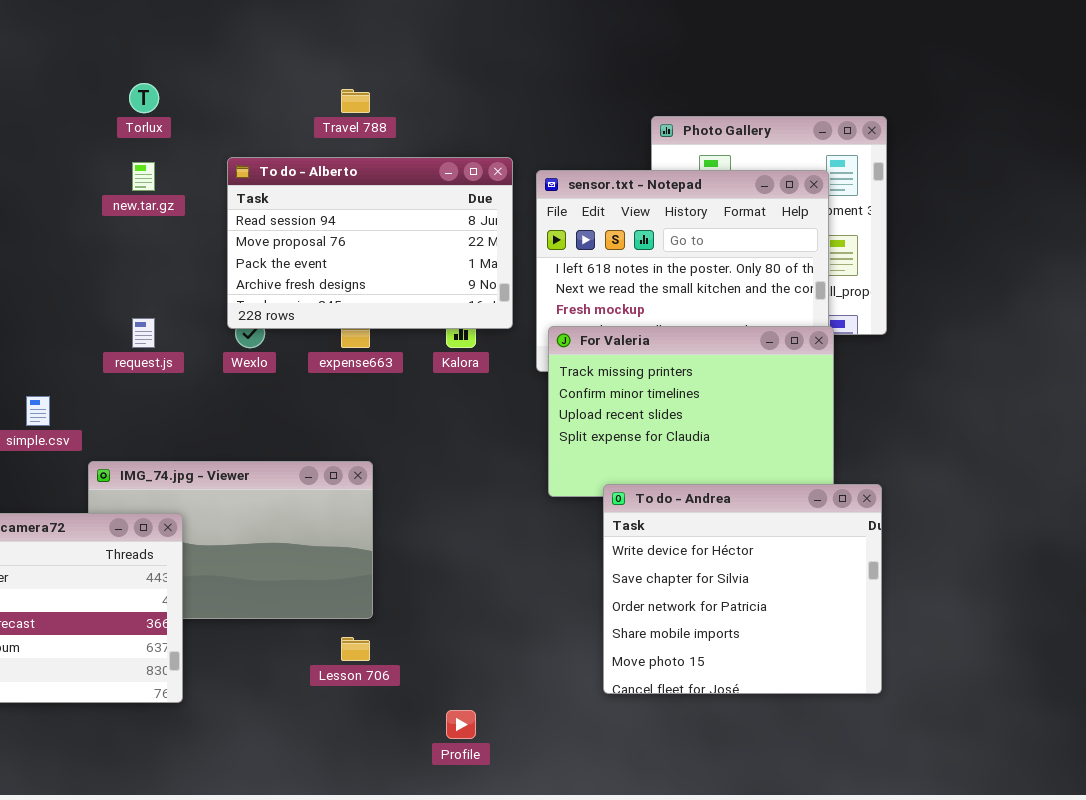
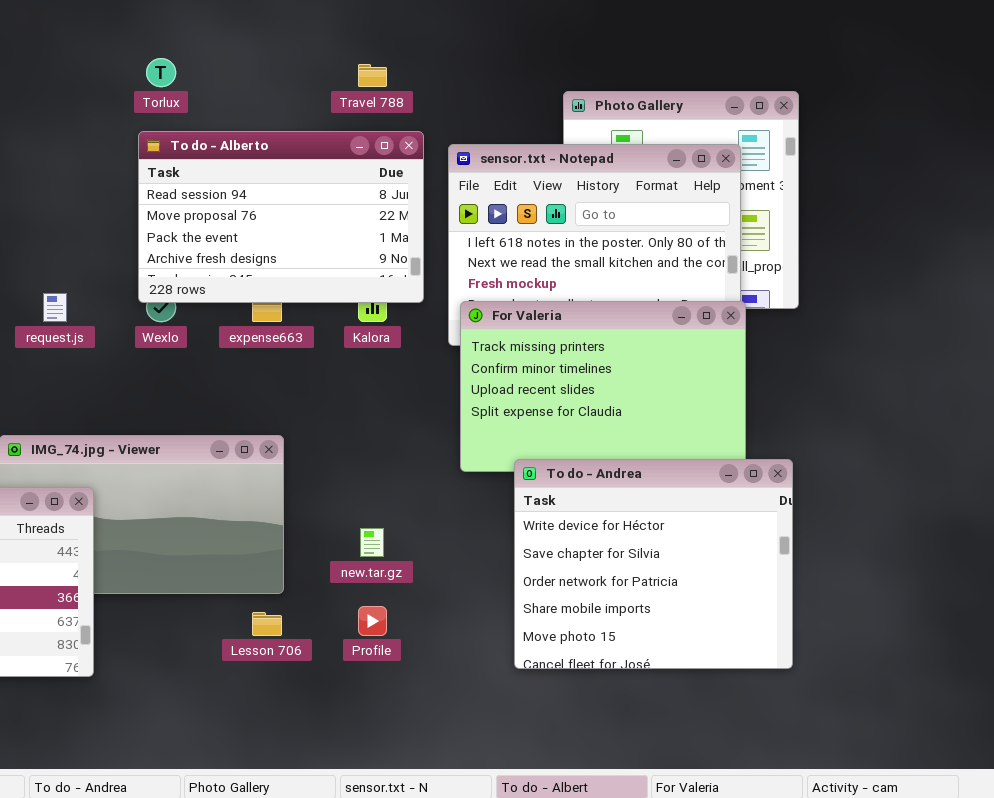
Torlux: [129,83,159,113] -> [146,58,176,87], moved
Travel 788: [341,89,370,113] -> [358,64,387,87], moved
new.tar.gz: [132,162,155,191] -> [360,528,384,557], moved
Profile: [446,710,476,739] -> [358,606,387,636], moved

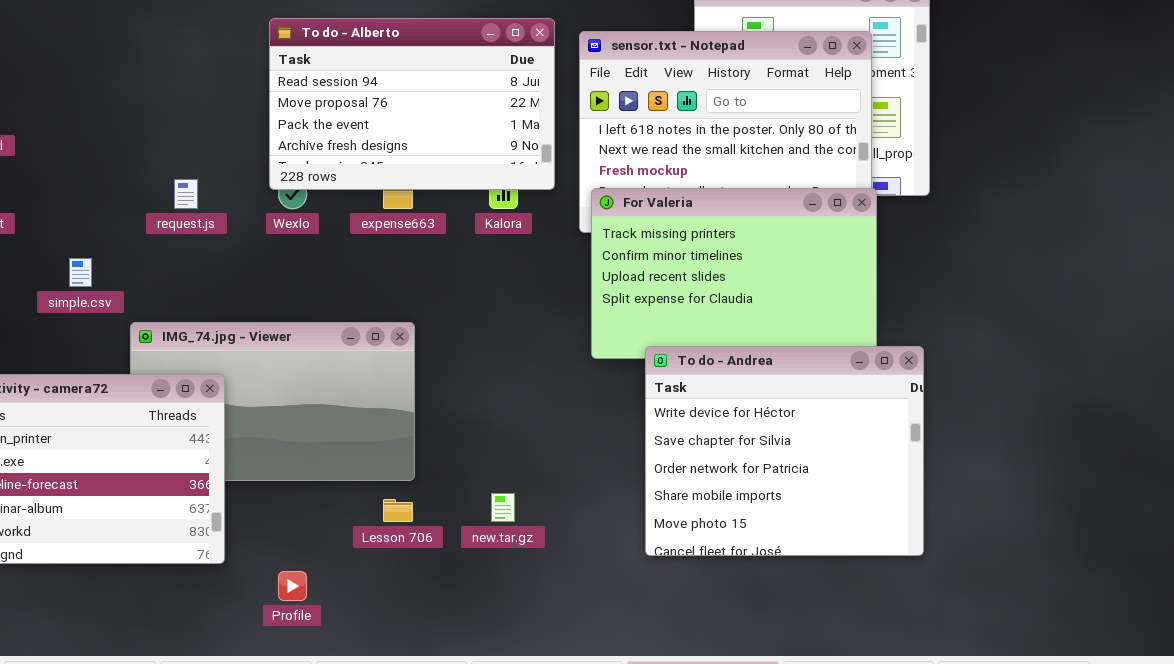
new.tar.gz: [360,528,384,557] -> [491,493,515,522], moved
Profile: [358,606,387,636] -> [278,571,307,601], moved

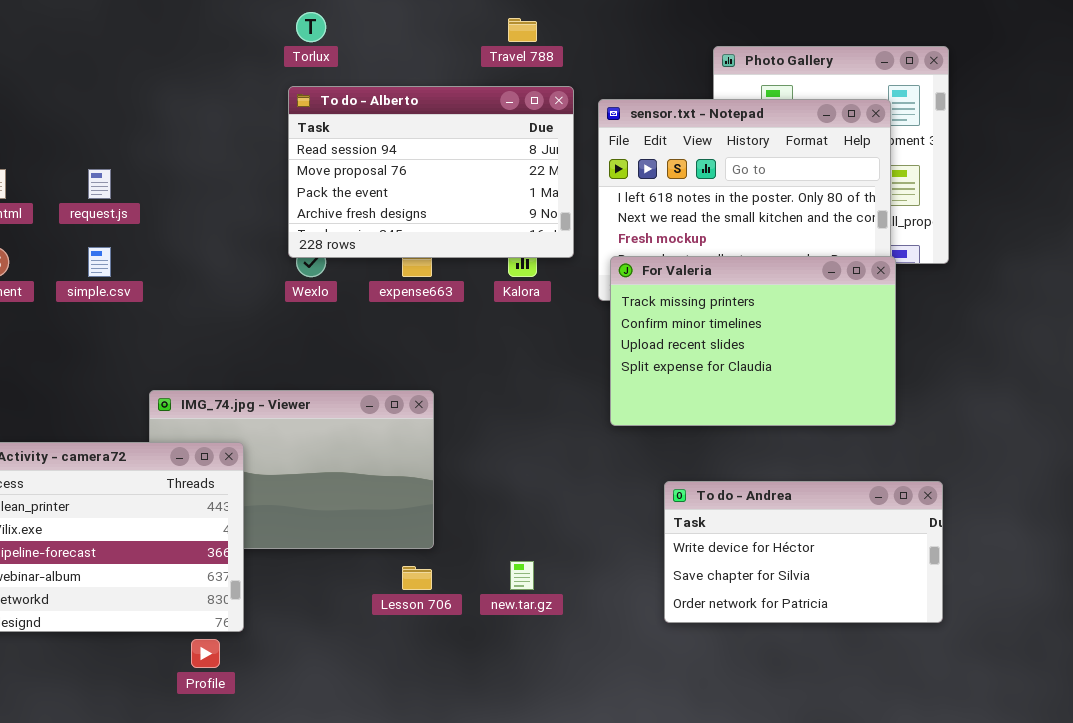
request.js: [174,179,198,209] -> [88,169,111,199], moved
simple.csv: [69,258,92,287] -> [88,247,111,277], moved
To do - Andrea: [645,346,924,556] -> [664,481,943,623], resized
Profile: [278,571,307,601] -> [191,639,220,668], moved

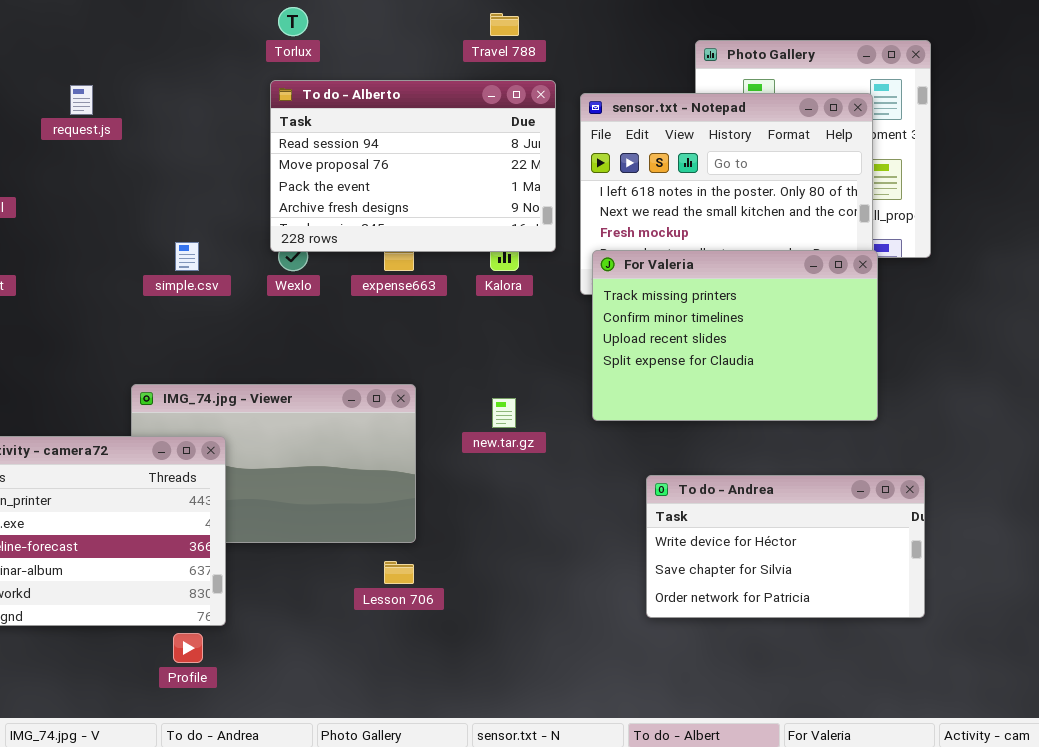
request.js: [88,169,111,199] -> [70,85,93,115], moved
simple.csv: [88,247,111,277] -> [175,242,199,271], moved
new.tar.gz: [510,561,534,590] -> [492,398,516,428], moved

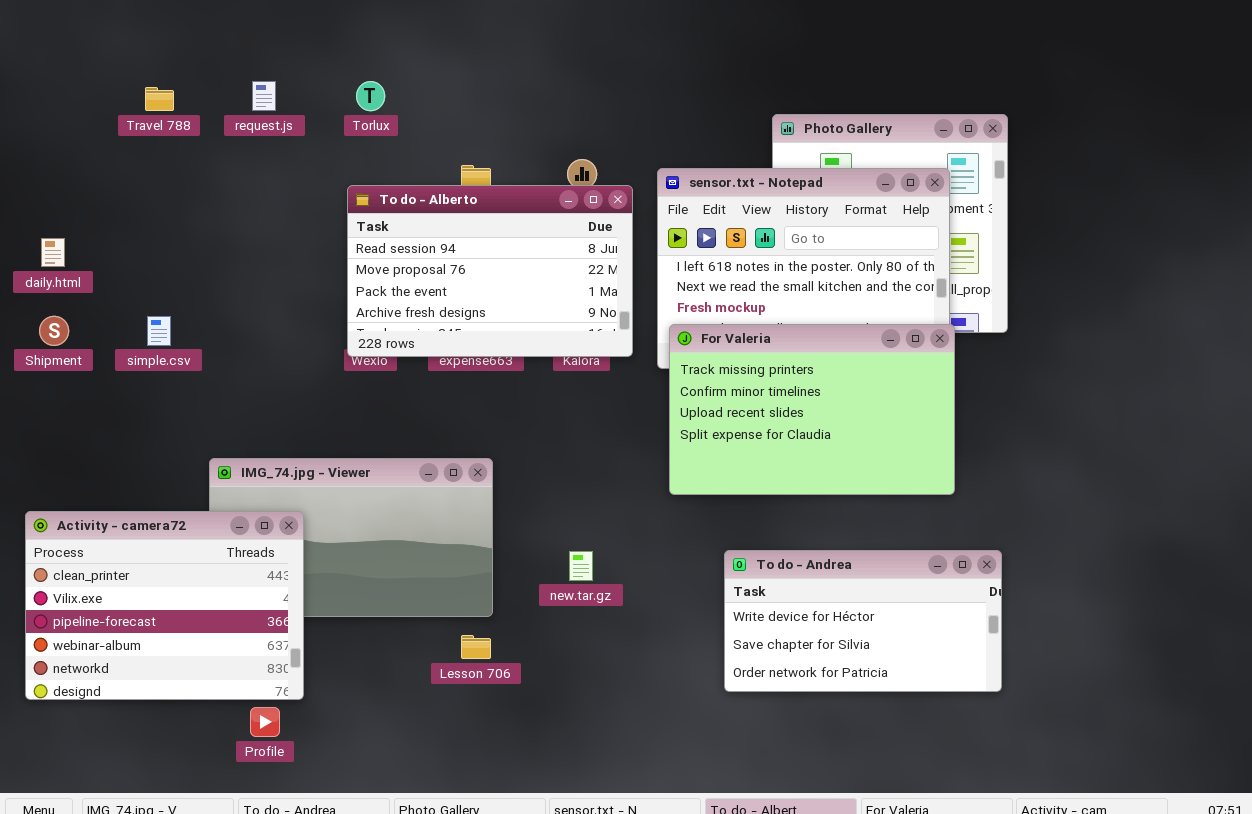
Travel 788: [490,13,519,36] -> [145,87,174,111], moved
To do - Alberto: [270,80,556,252] -> [347,185,633,357], moved
request.js: [70,85,93,115] -> [252,81,276,111], moved
simple.csv: [175,242,199,271] -> [147,316,171,346], moved
new.tar.gz: [492,398,516,428] -> [569,551,593,581], moved

